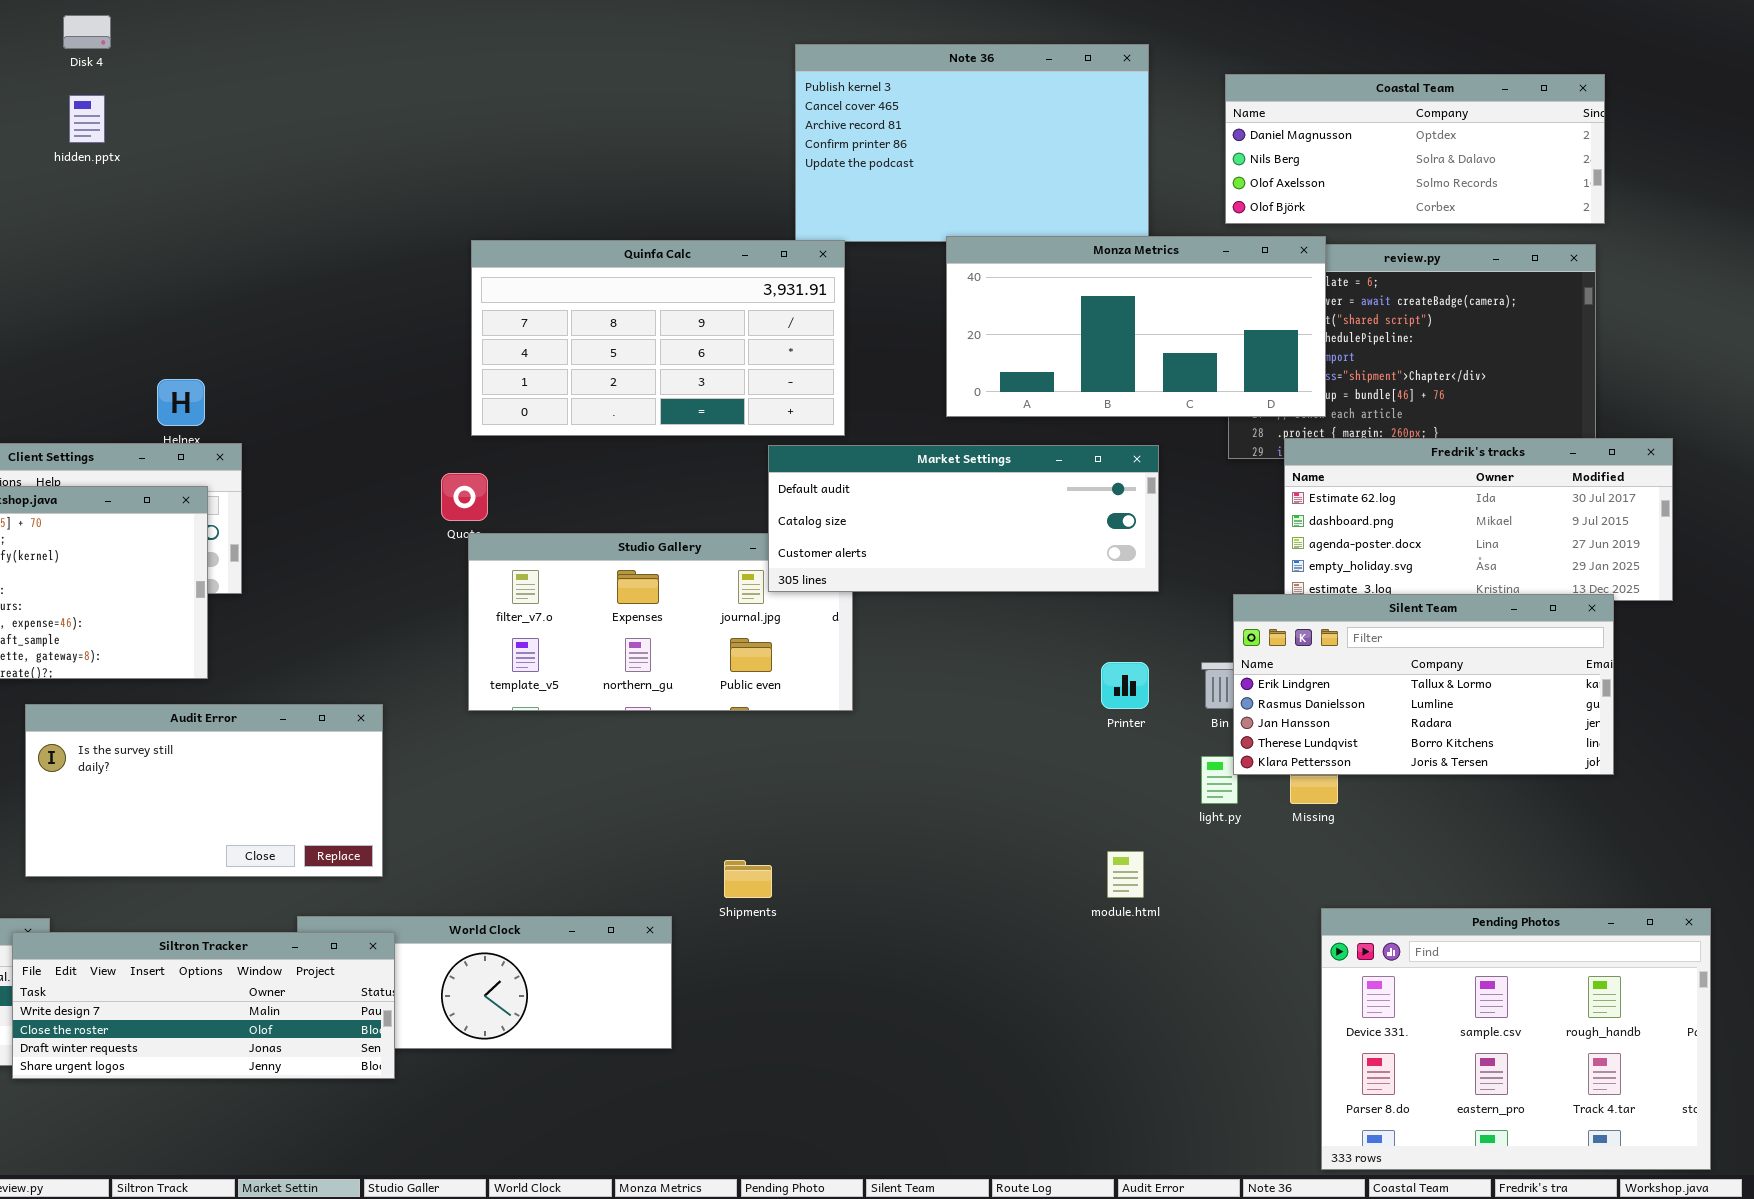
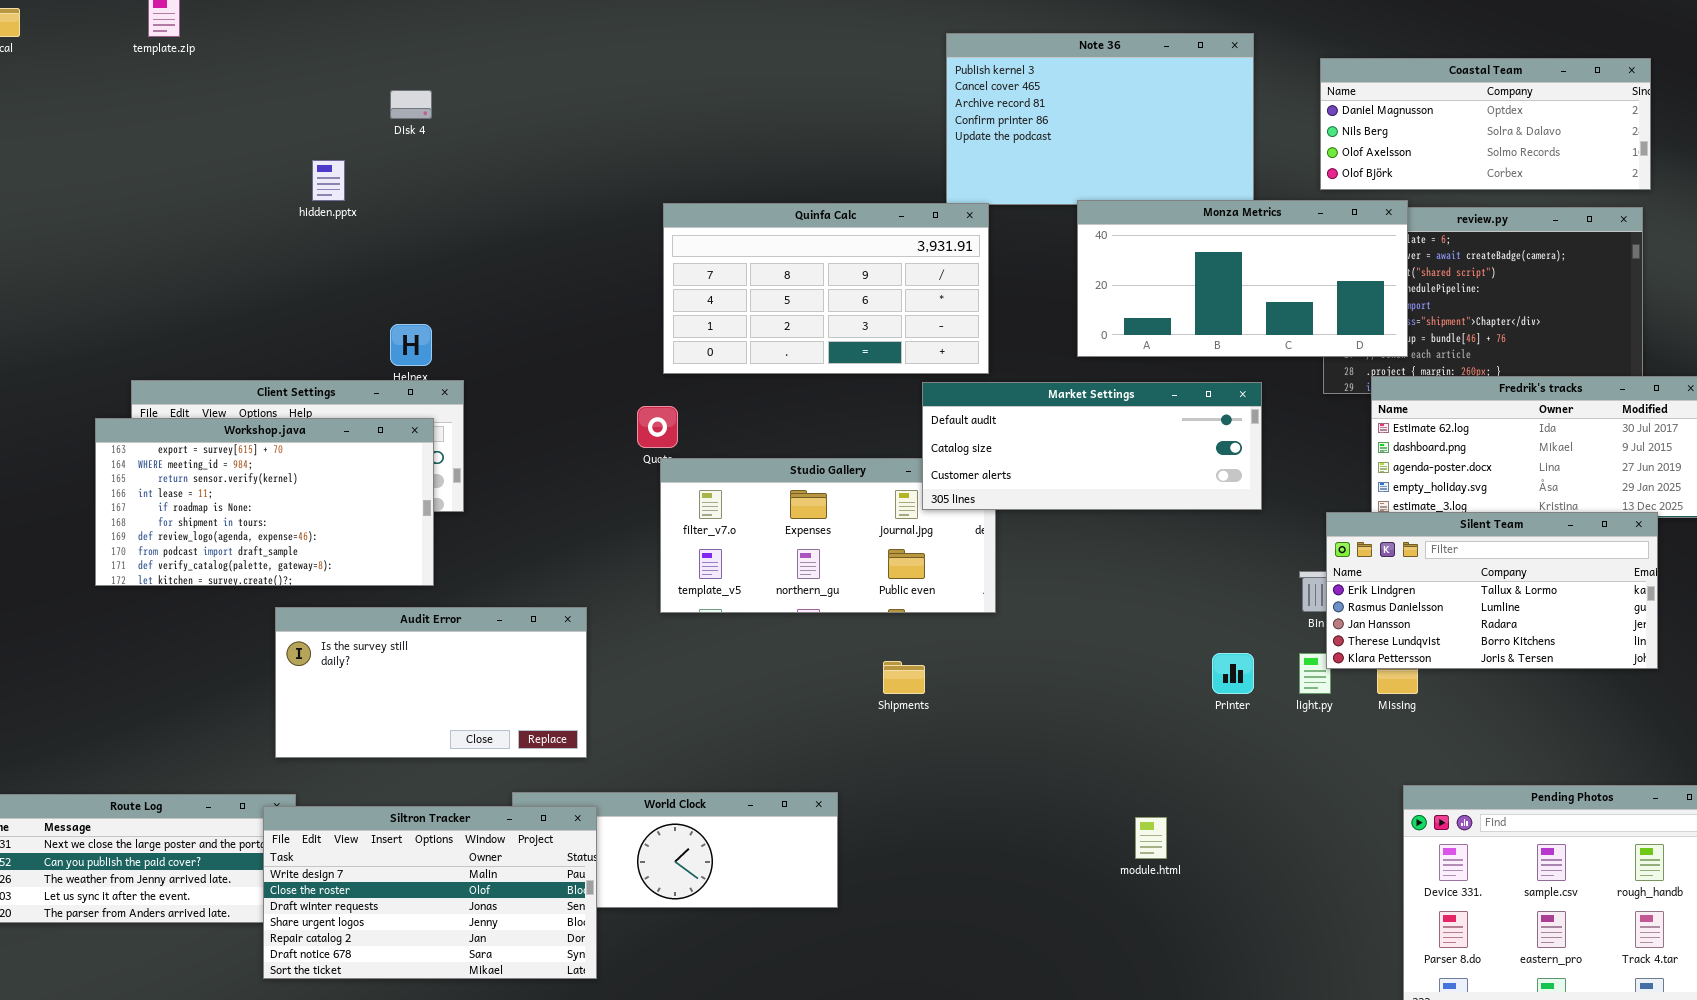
Disk 4: [63,15,111,49] -> [390,90,432,119], moved
hidden.pptx: [69,95,105,143] -> [312,160,345,201], moved
Printer: [1101,662,1149,709] -> [1212,653,1254,694], moved
module.html: [1107,851,1144,898] -> [1135,817,1167,859], moved
Shipments: [724,860,772,898] -> [883,661,925,694], moved
Siltron Tracker: [12,932,395,1079] -> [263,806,597,979], resized

